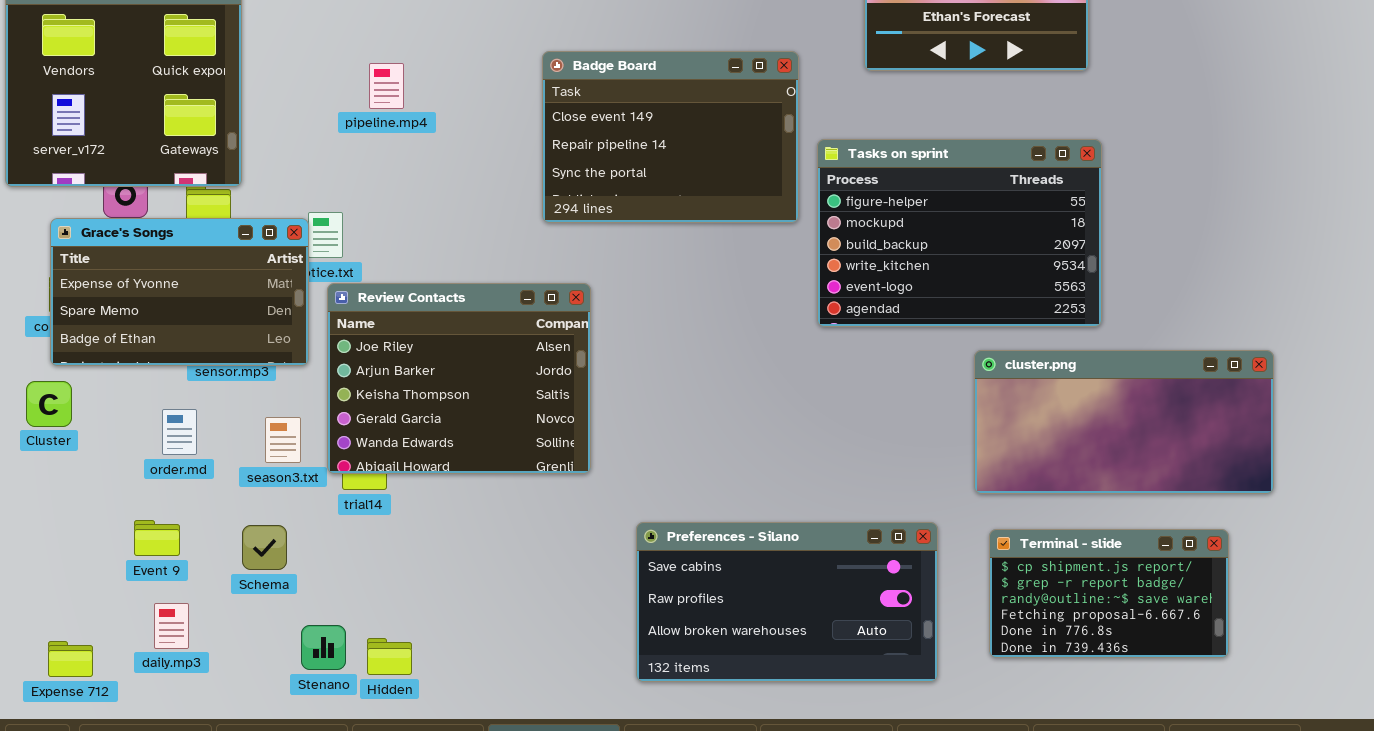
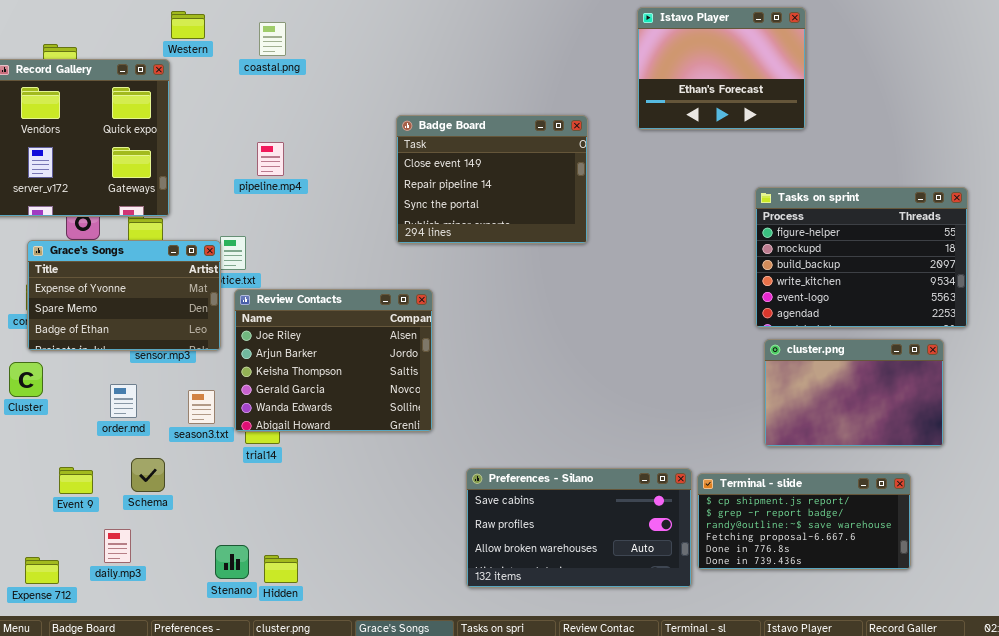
pipeline.mp4: [369,63,404,109] -> [257,142,284,176], moved
Tasks on sprint: [817,139,1102,327] -> [755,187,968,328], moved
cluster.png: [974,350,1274,494] -> [764,339,944,447], resized
Event 9: [134,520,180,556] -> [59,467,93,494], moved
Schema: [242,525,287,570] -> [131,458,165,492], moved
Terminal - slide: [989,529,1229,658] -> [697,473,911,570], resized

